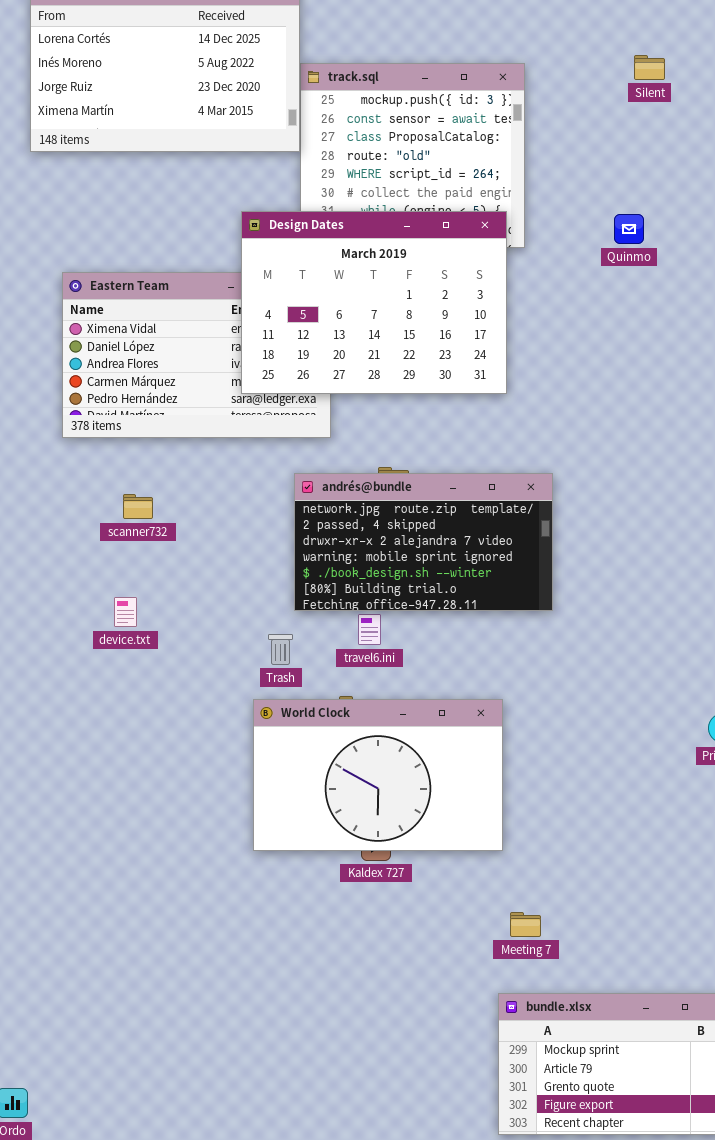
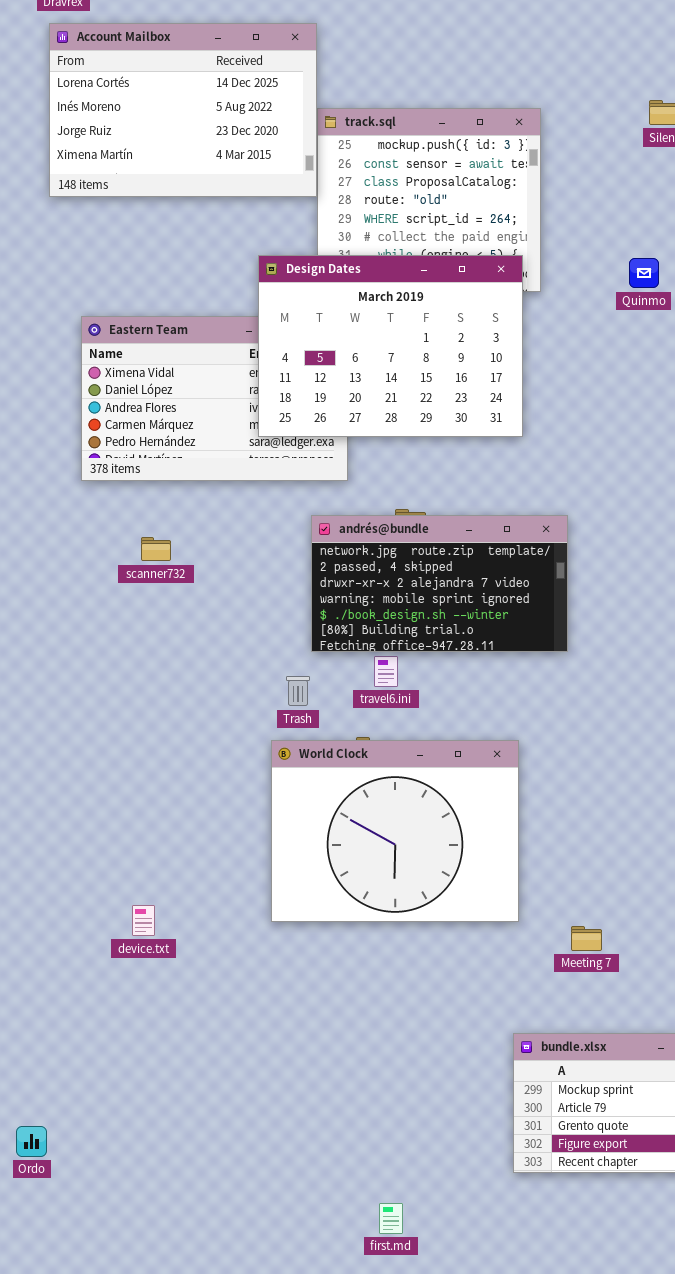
device.txt: [114,597,137,627] -> [132,905,155,936], moved
World Clock: [253,699,503,851] -> [271,740,519,922], resized
Meeting 7: [510,912,541,937] -> [571,926,602,951], moved

